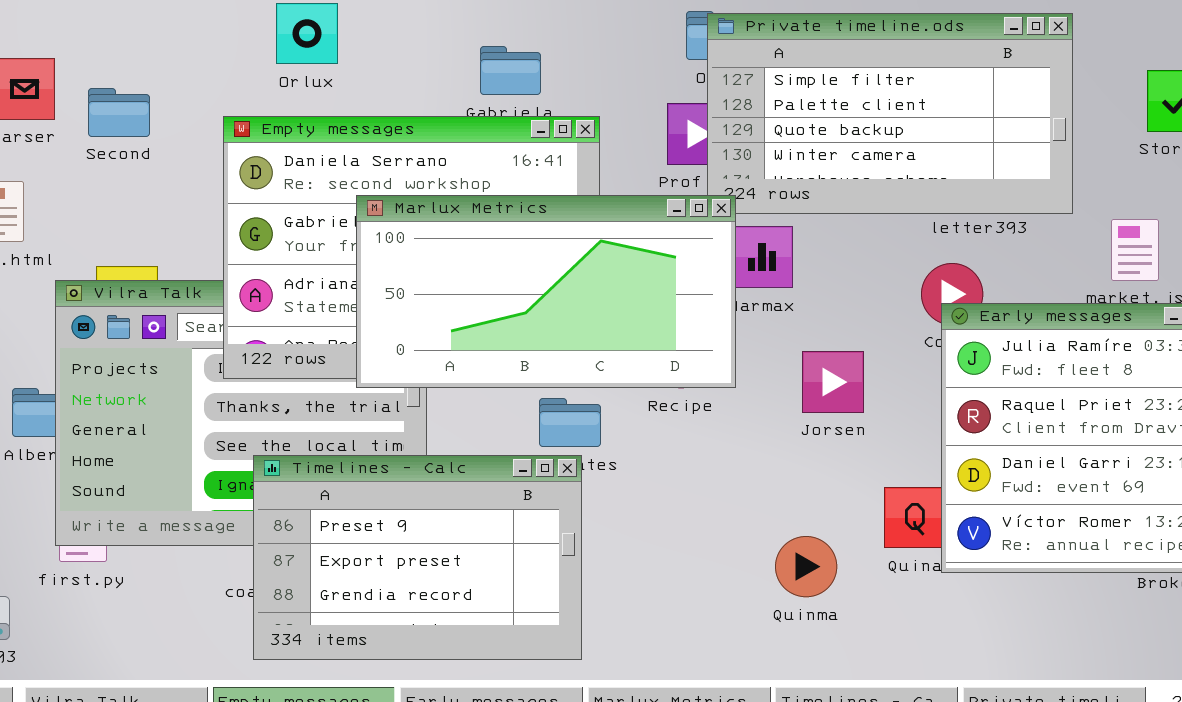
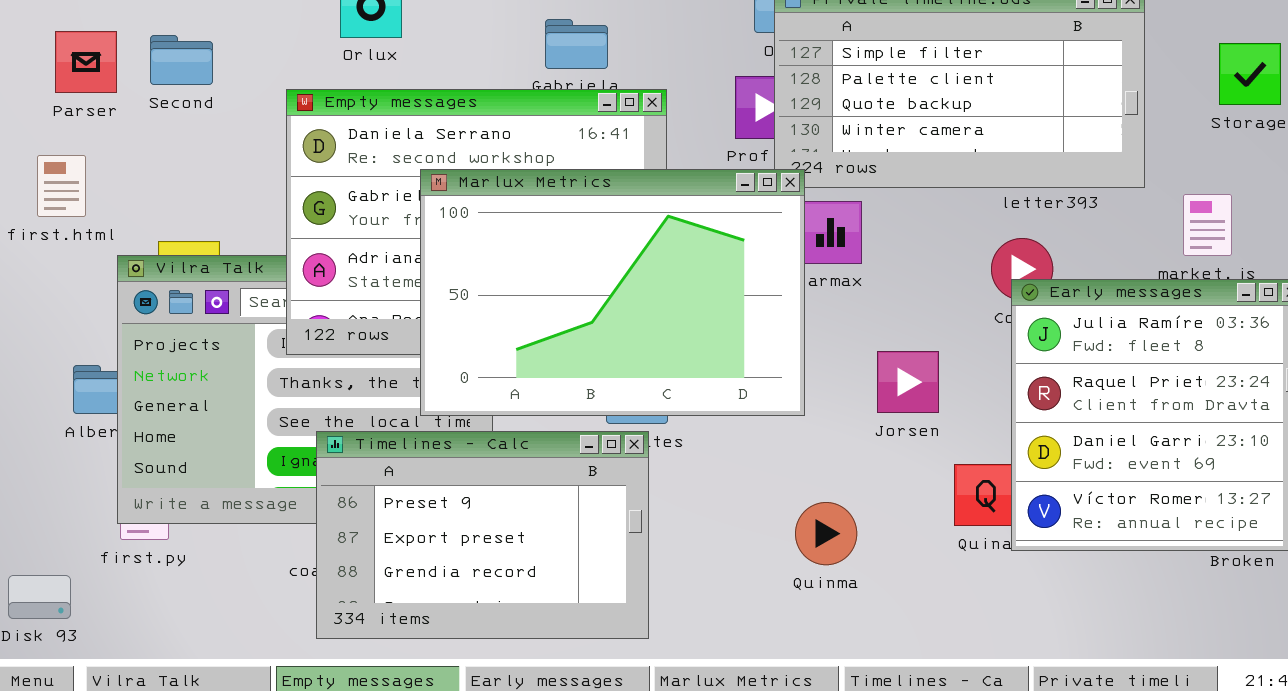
Second: [88,88,150,137] -> [150,35,213,85], moved
Marlux Metrics: [356,195,736,388] -> [420,169,805,416], resized
Jorsen: [802,351,864,413] -> [877,351,939,413], moved
Quinma: [775,536,837,597] -> [795,502,857,565], moved

